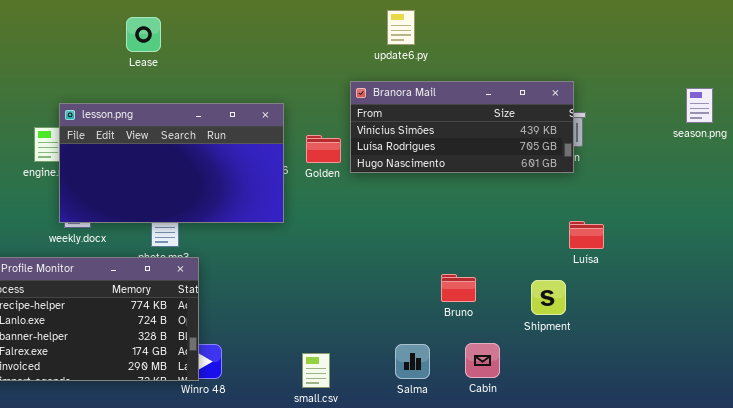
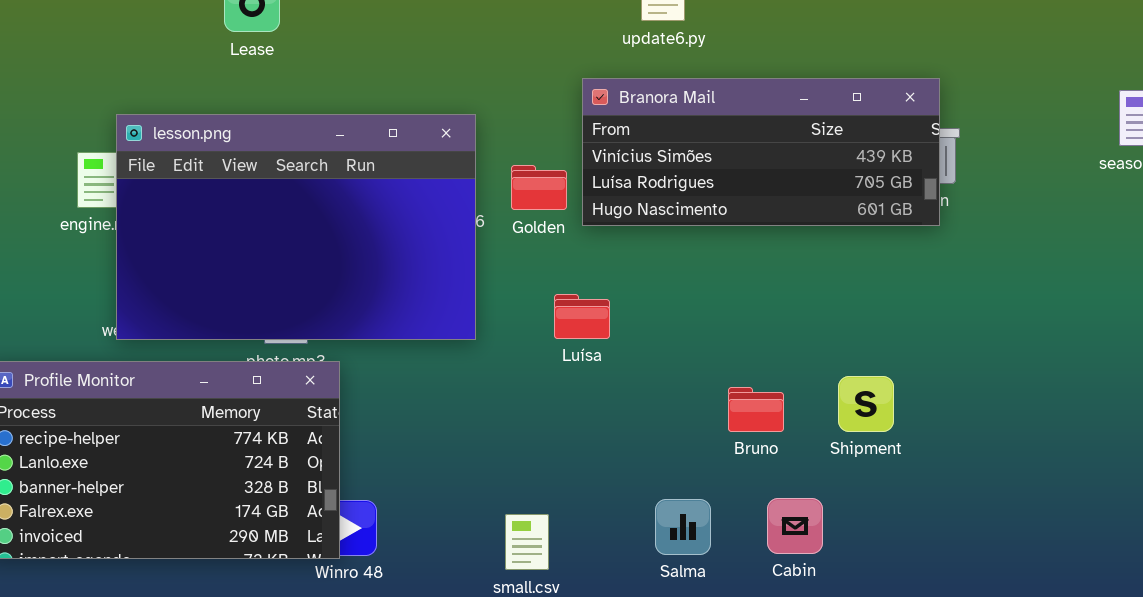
lesson.png: [59,103,284,223] -> [116,114,476,340], resized
Luísa: [569,221,604,249] -> [554,294,610,339], moved
Shipment: [531,280,566,315] -> [838,376,894,432], moved

